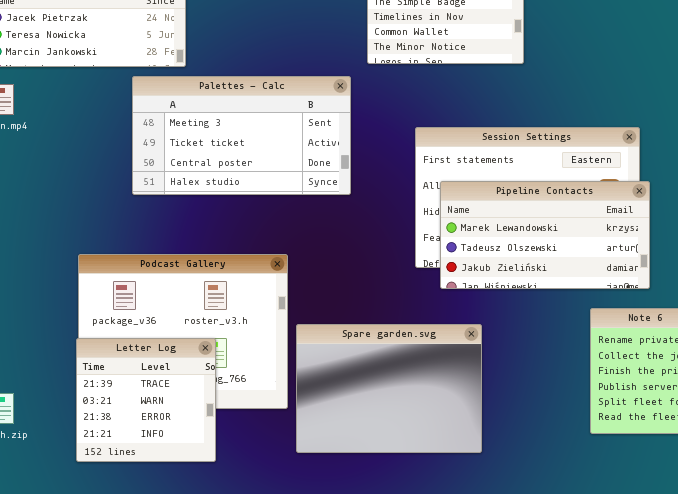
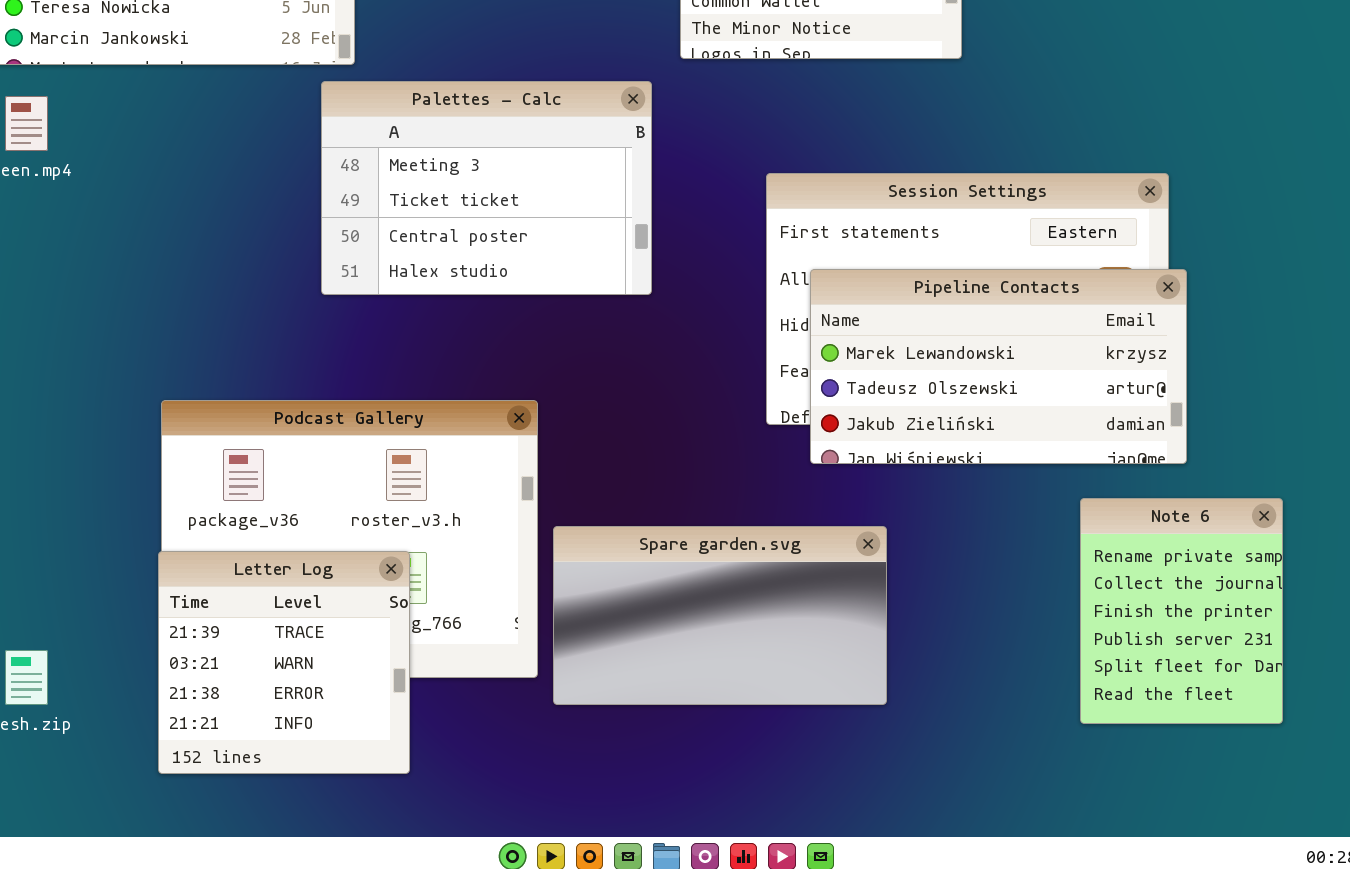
Palettes - Calc: [132,76,351,195] -> [321,81,652,295], resized
Spare garden.svg: [296,324,482,453] -> [553,526,887,705], resized

